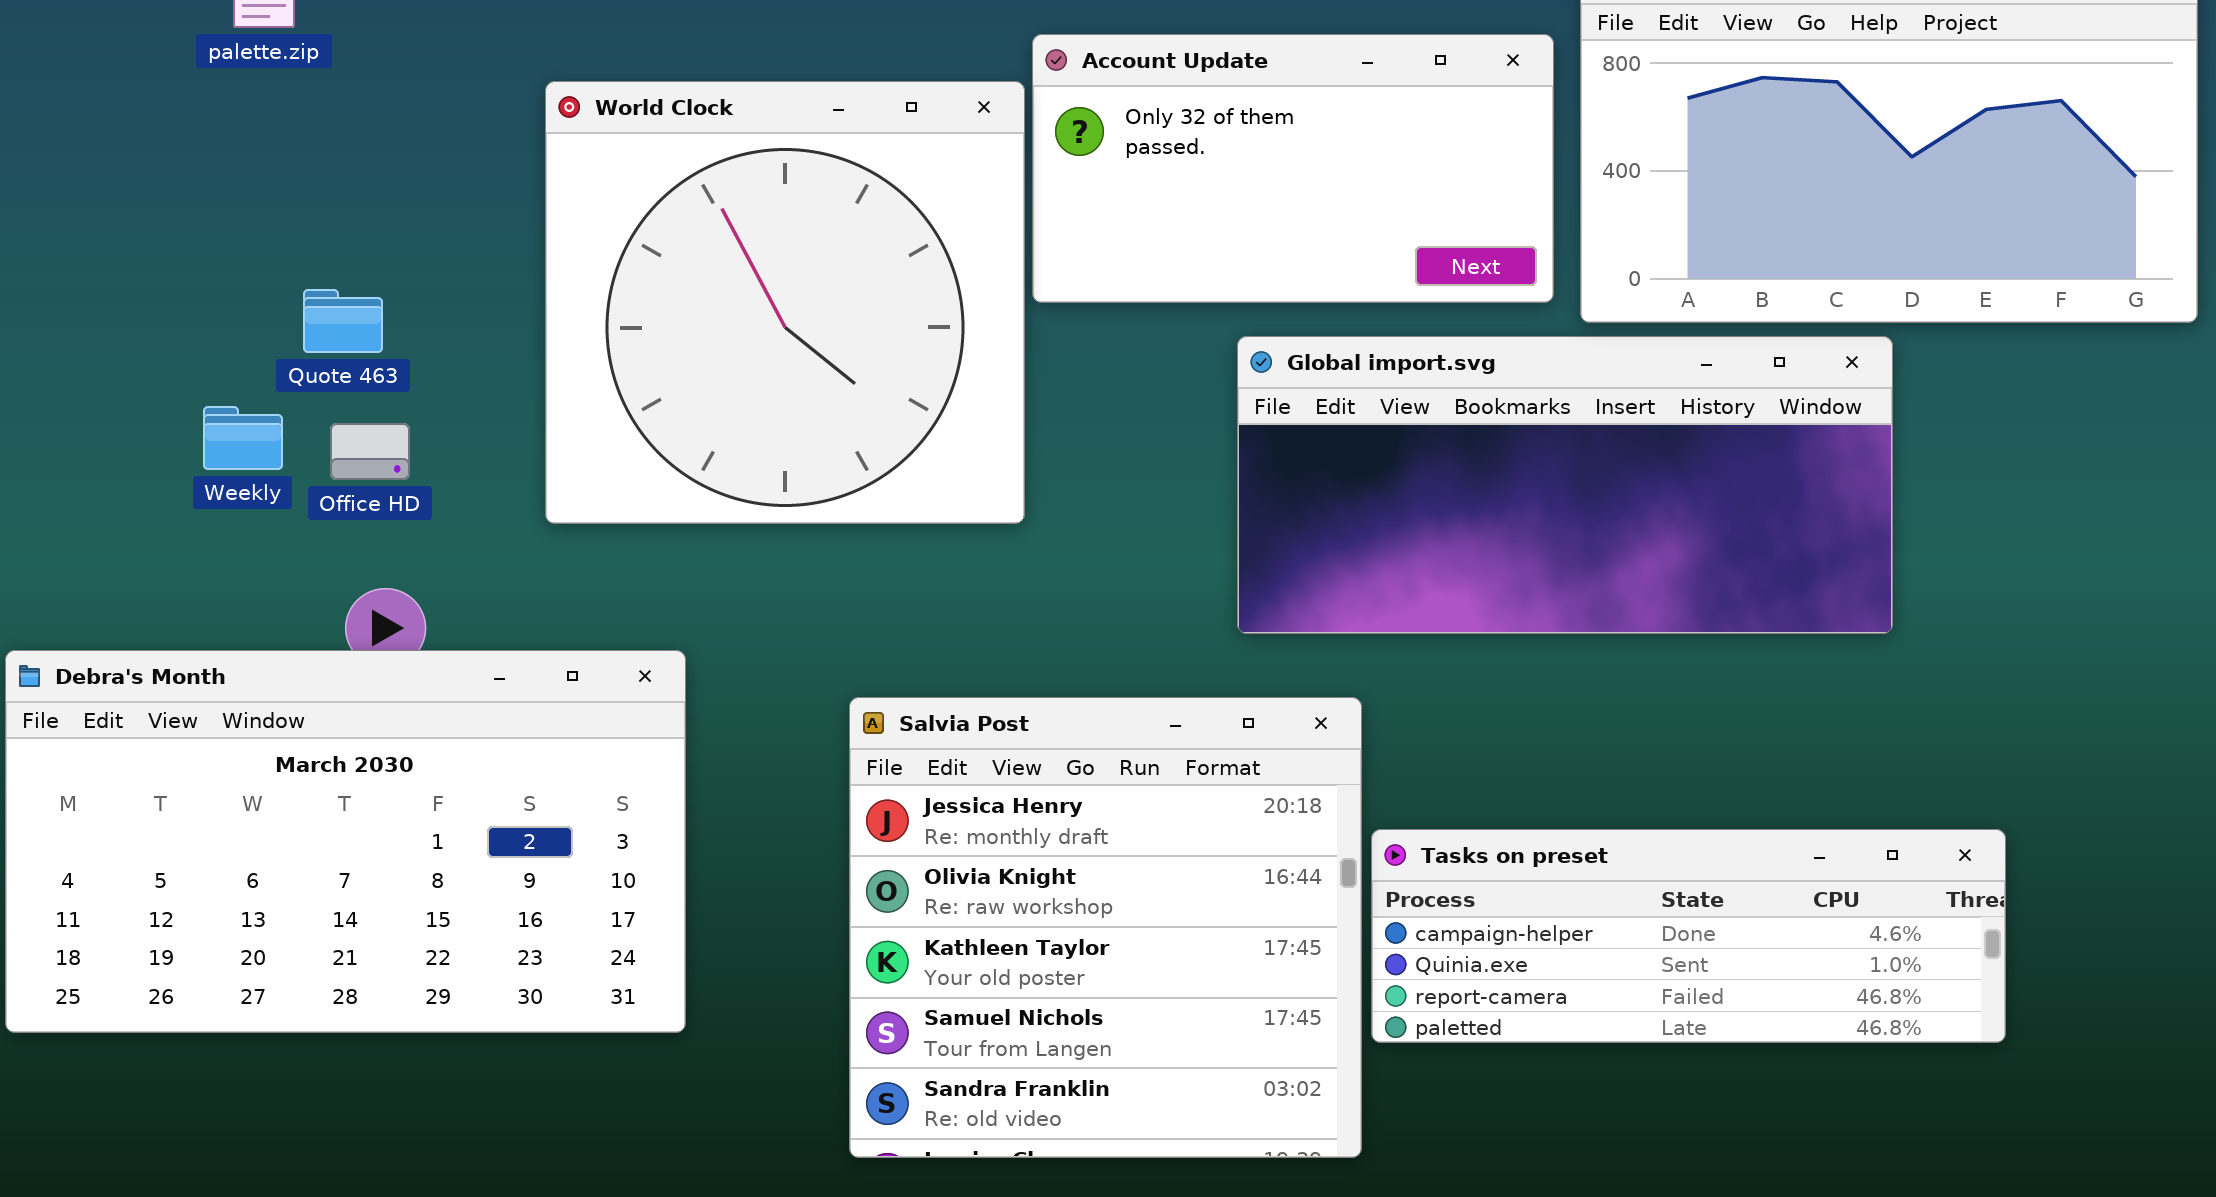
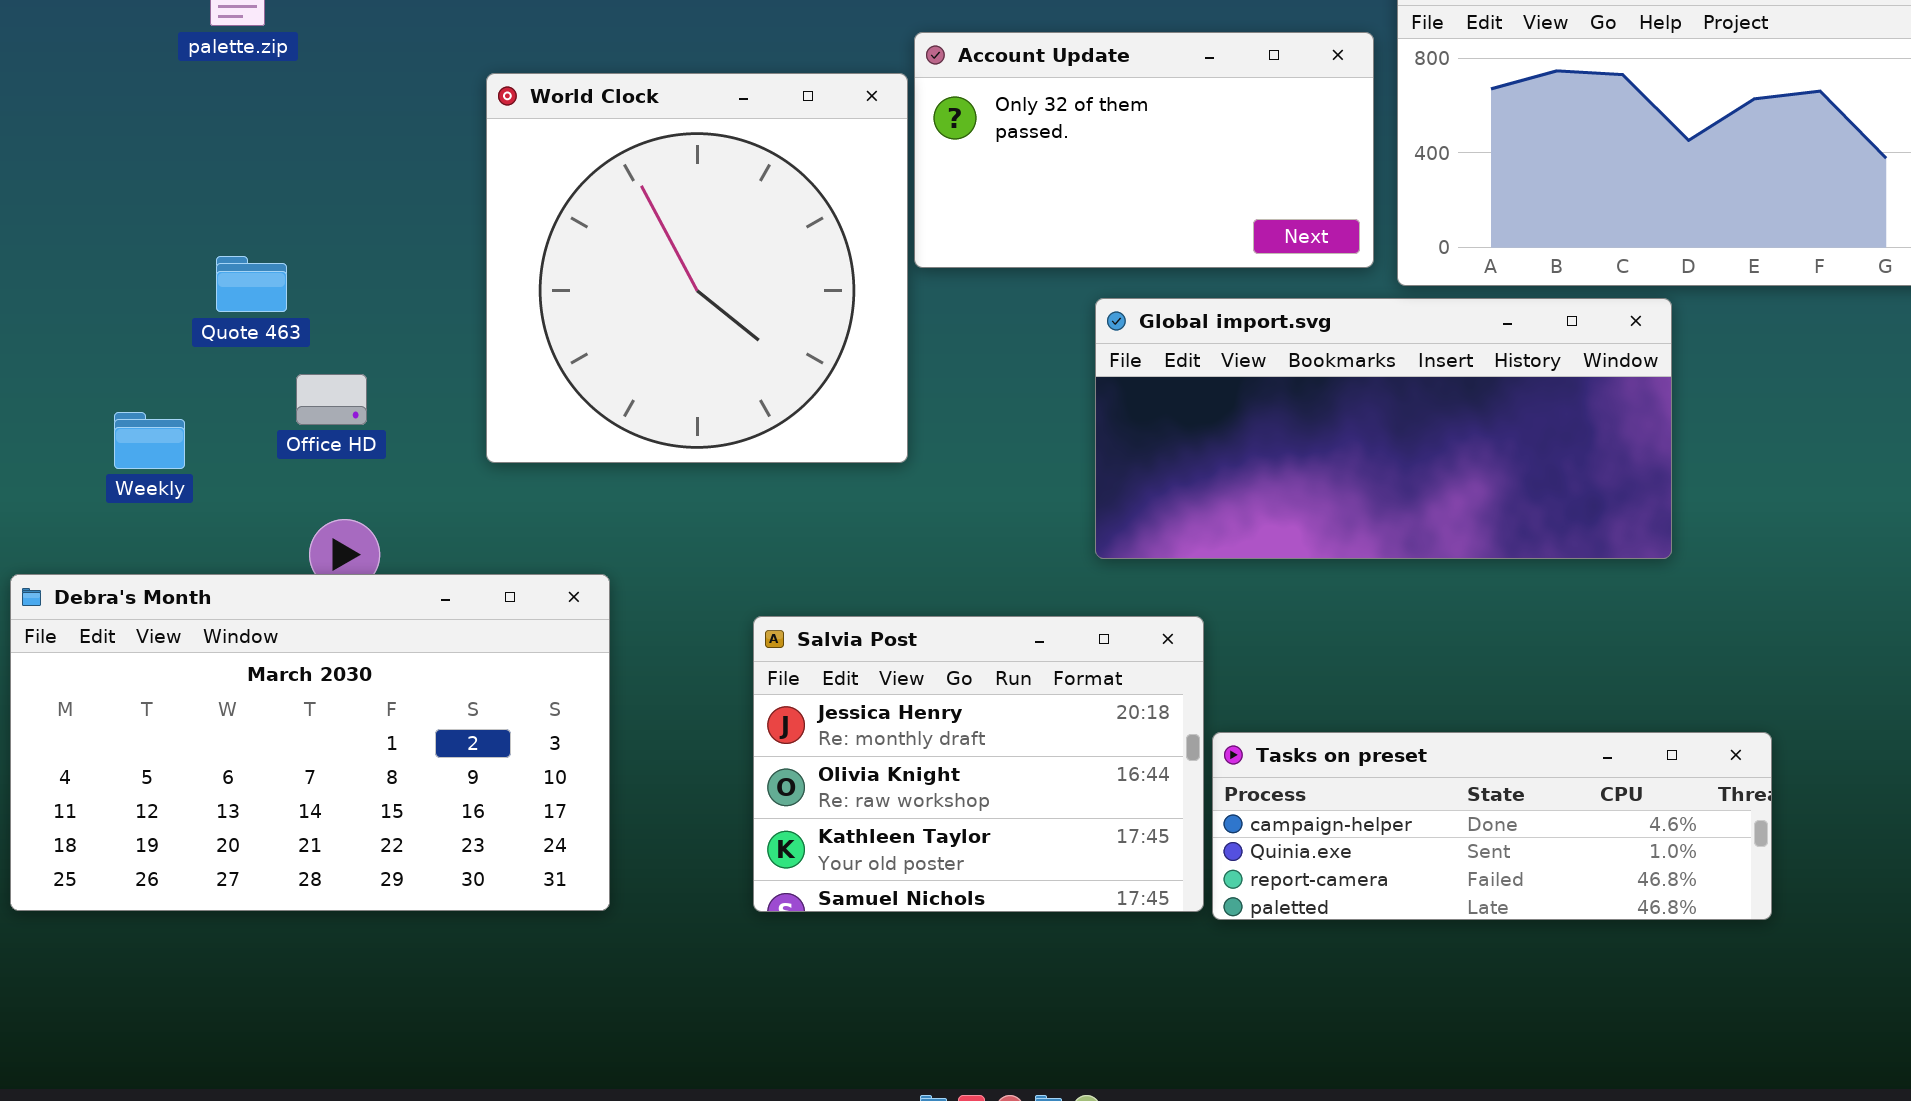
Quote 463: [303,289,383,353] -> [216,256,287,312], moved
Weekly: [203,406,283,470] -> [114,412,185,469], moved
Salvia Post: [849,697,1362,1158] -> [753,616,1204,912], resized

